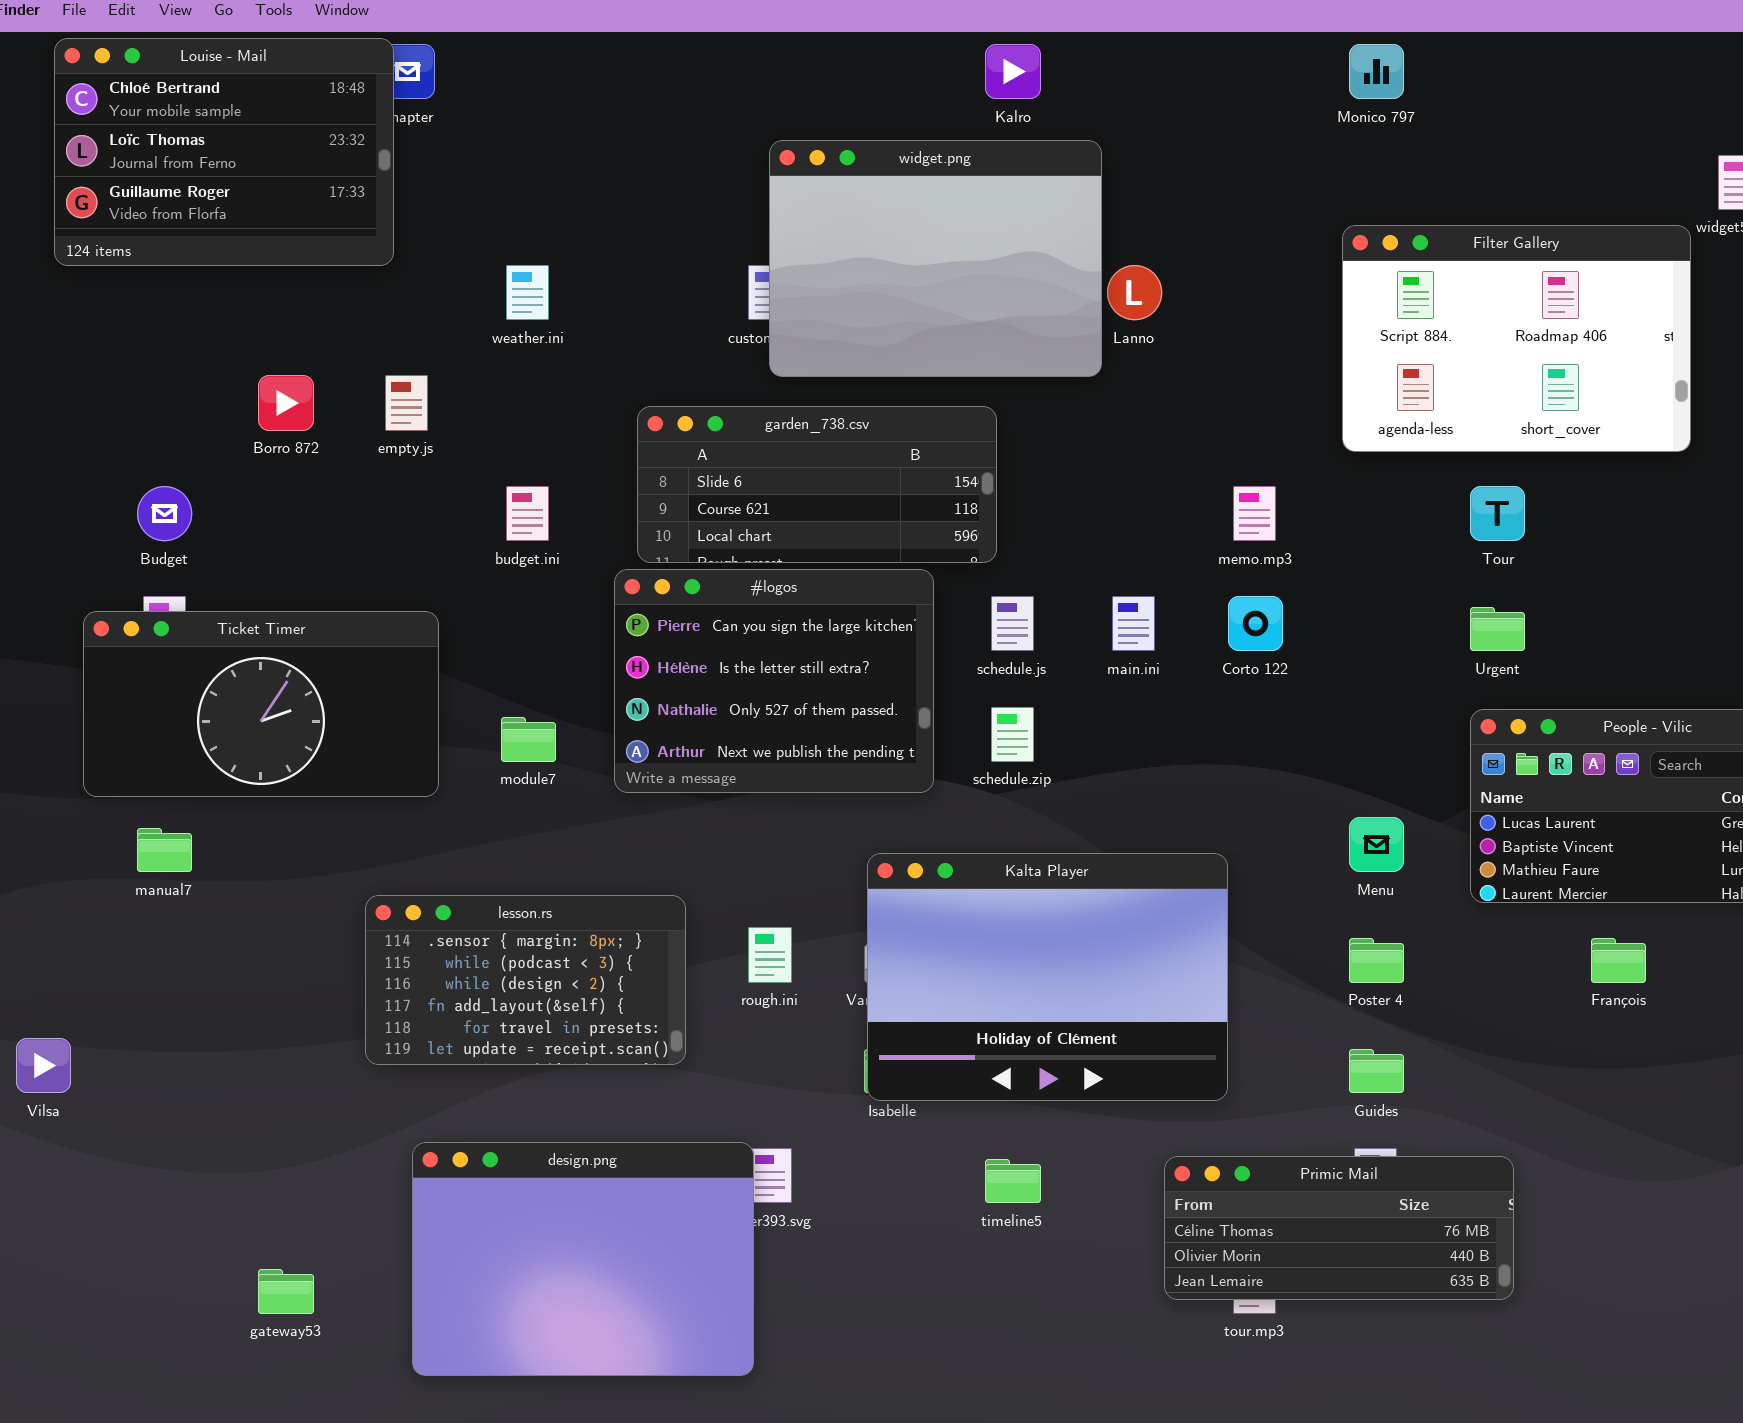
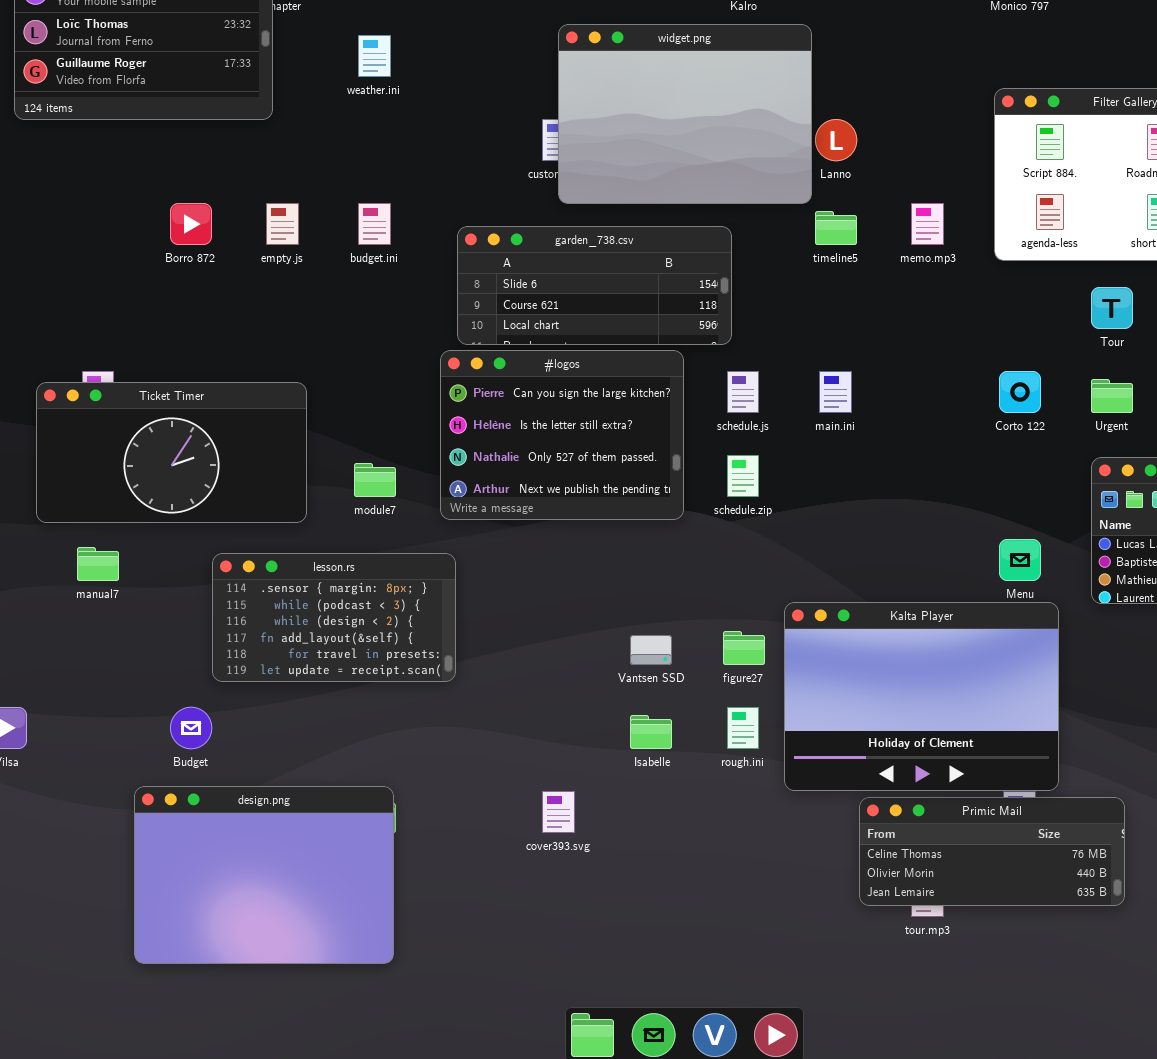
weather.ini: [506,265,549,320] -> [358,35,391,77], moved
Budget: [137,486,192,541] -> [170,707,212,749], moved
budget.ini: [506,486,549,541] -> [358,203,391,245], moved
memo.mp3: [1233,486,1276,541] -> [911,203,944,245], moved
Corto 122: [1228,596,1283,651] -> [999,371,1041,413], moved
Kalta Player: [867,853,1228,1101] -> [784,602,1059,791], moved
lesson.rs: [365,895,686,1065] -> [212,553,456,682], moved
rough.ini: [748,927,792,983] -> [727,707,759,749], moved
design.png: [412,1142,754,1376] -> [134,786,394,964], moved
timeline5: [985,1159,1041,1203] -> [815,211,857,245], moved

